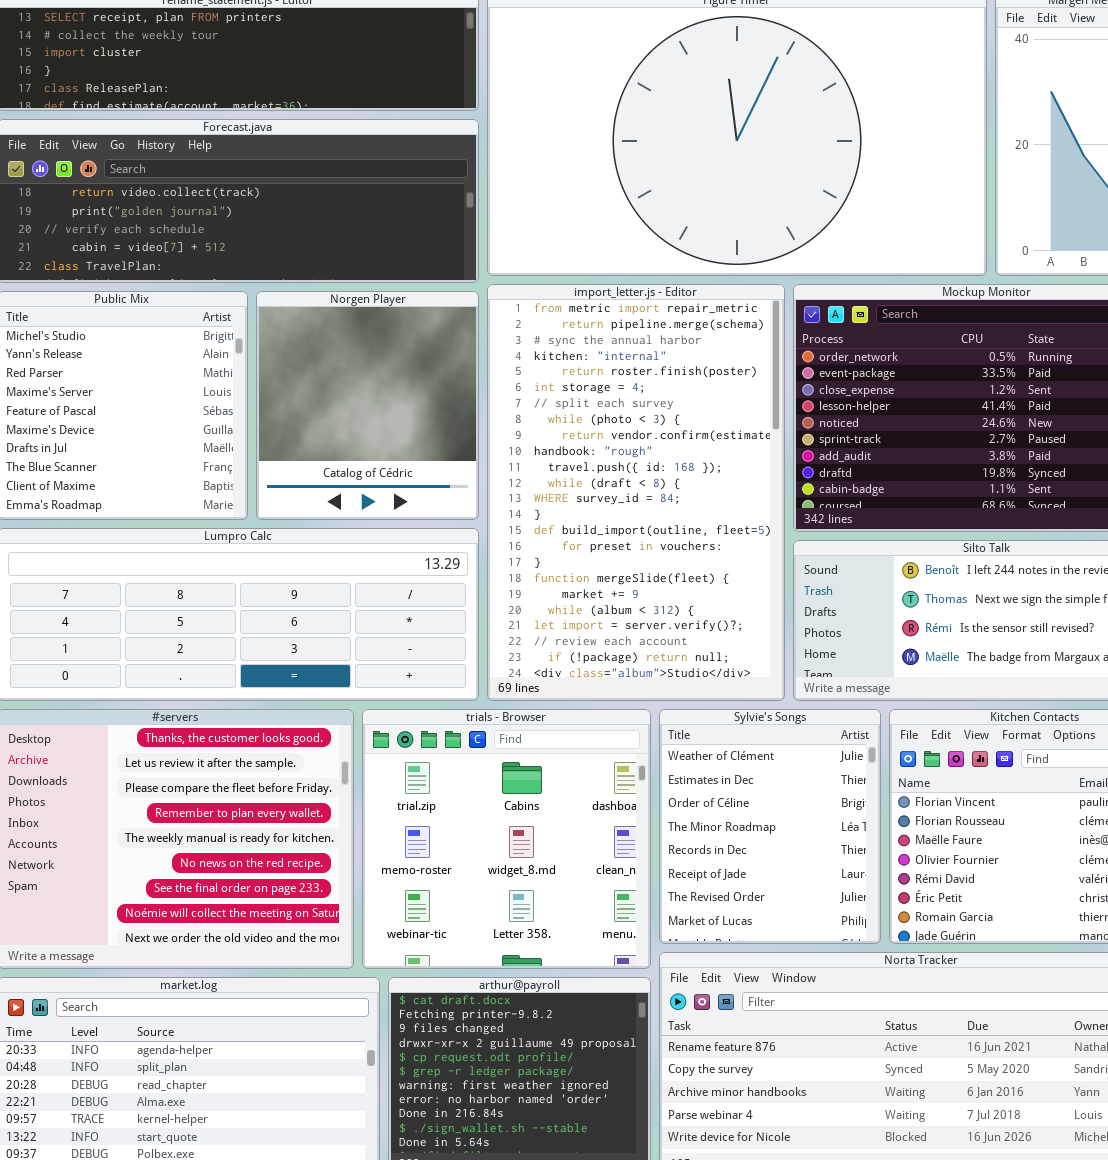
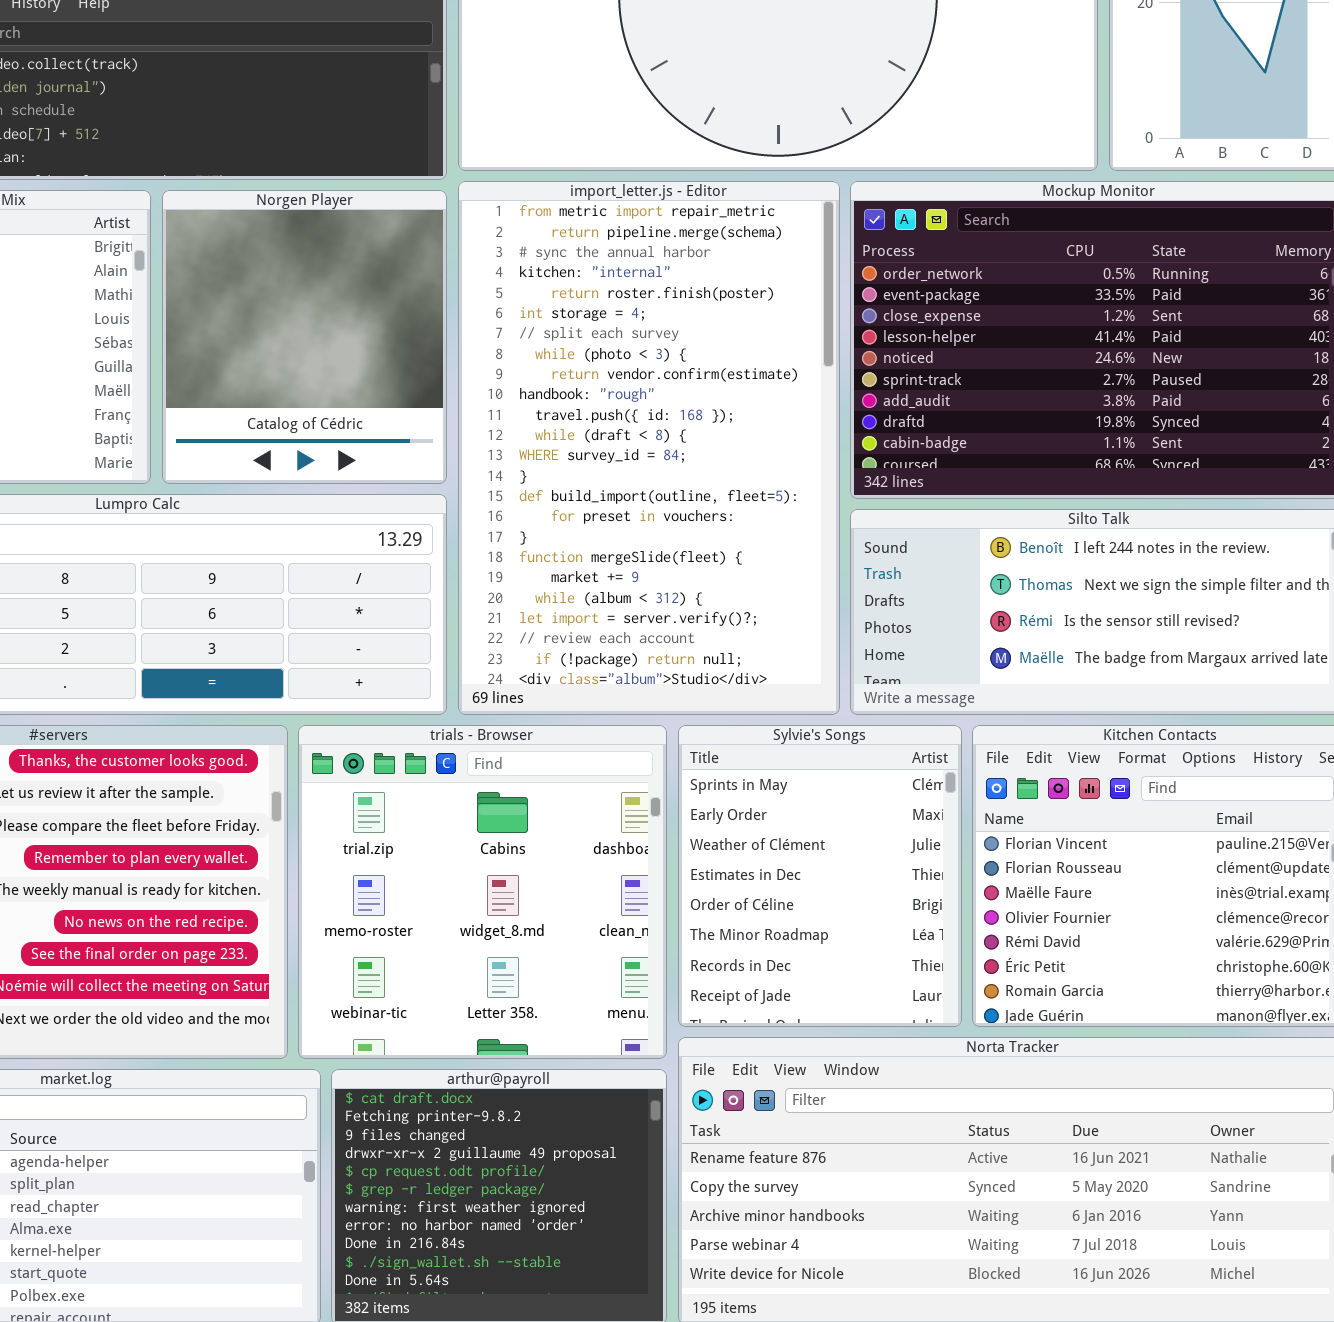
Sylvie's Songs: [659,709,881,944] -> [678,725,962,1027], scrolled up 2 rows

